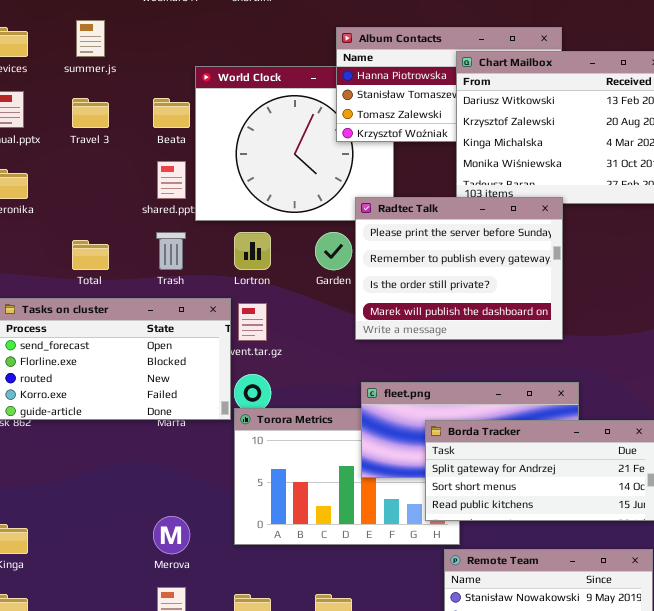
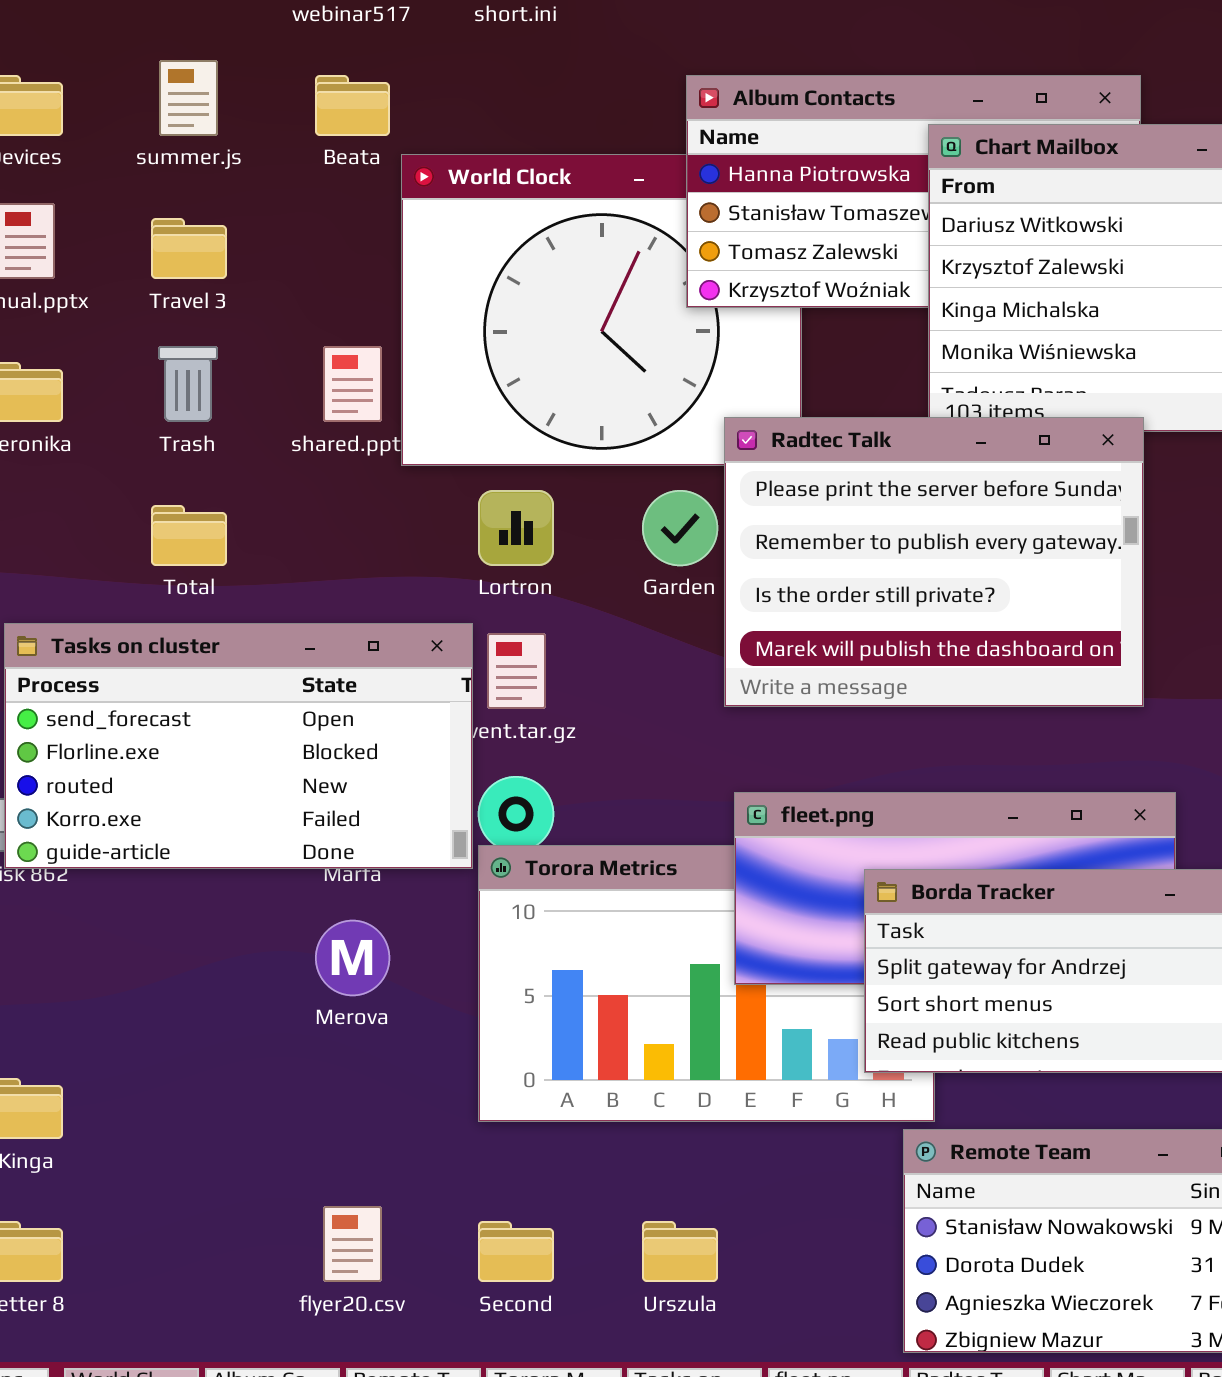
Beata: [153,98,190,128] -> [315,75,390,136], moved
Trash: [156,232,186,270] -> [158,346,218,422], moved
Merova: [153,516,190,554] -> [315,920,390,996], moved

